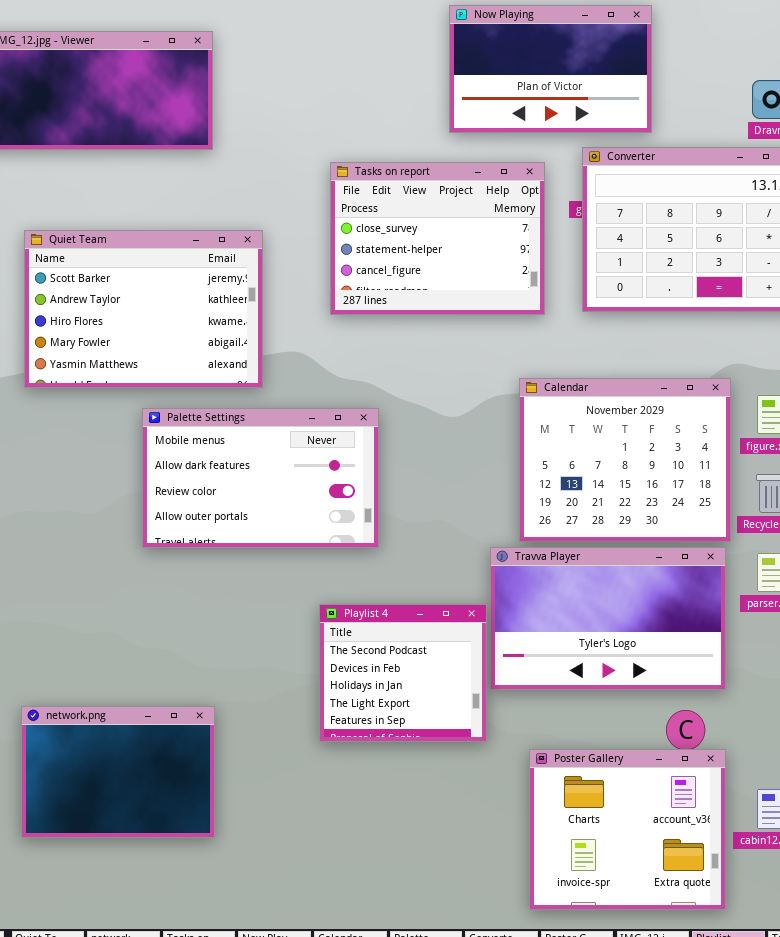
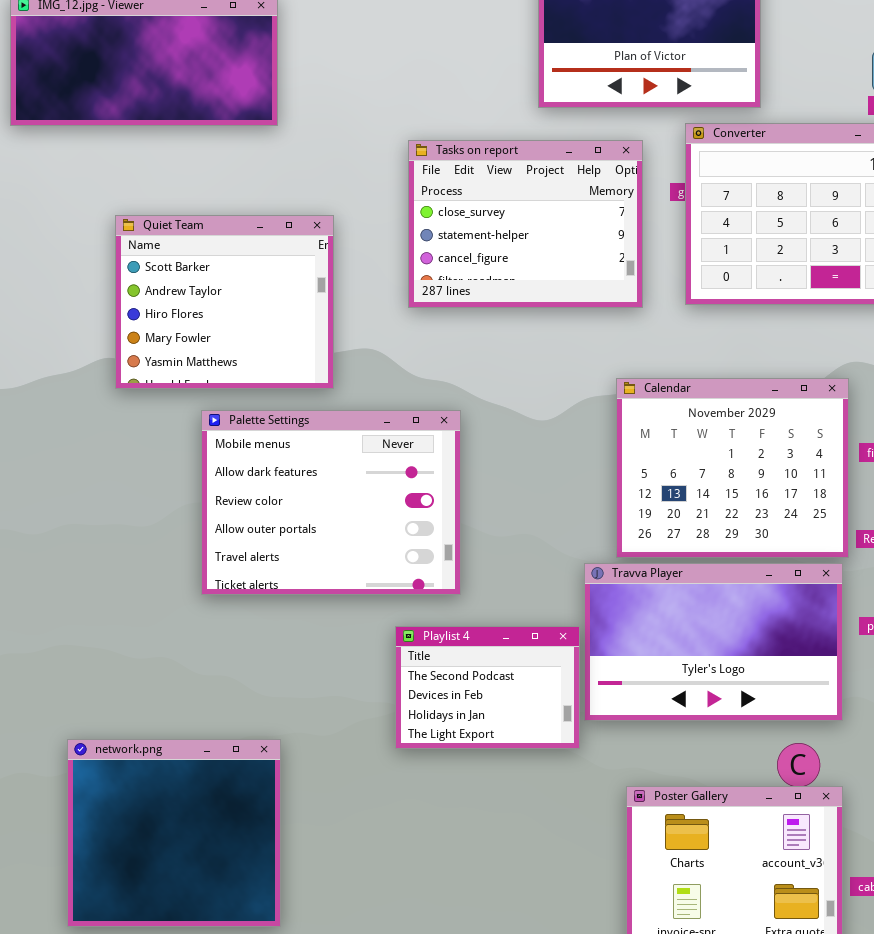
Quiet Team: [24,230,263,388] -> [115,215,334,389], resized
Palette Settings: [142,408,379,548] -> [201,410,461,595], resized
Playlist 4: [319,604,487,742] -> [395,626,580,749], resized
network.png: [21,706,215,838] -> [67,739,281,927], resized

